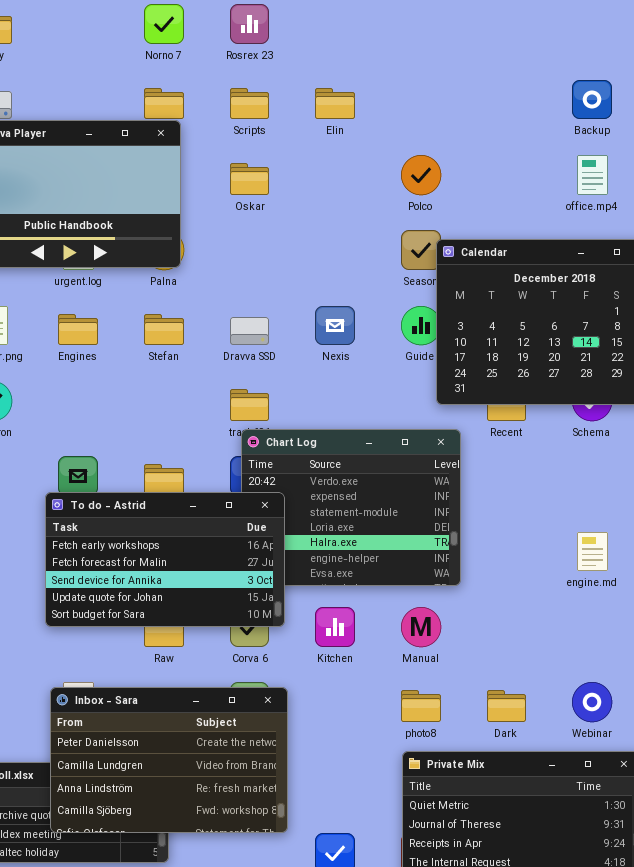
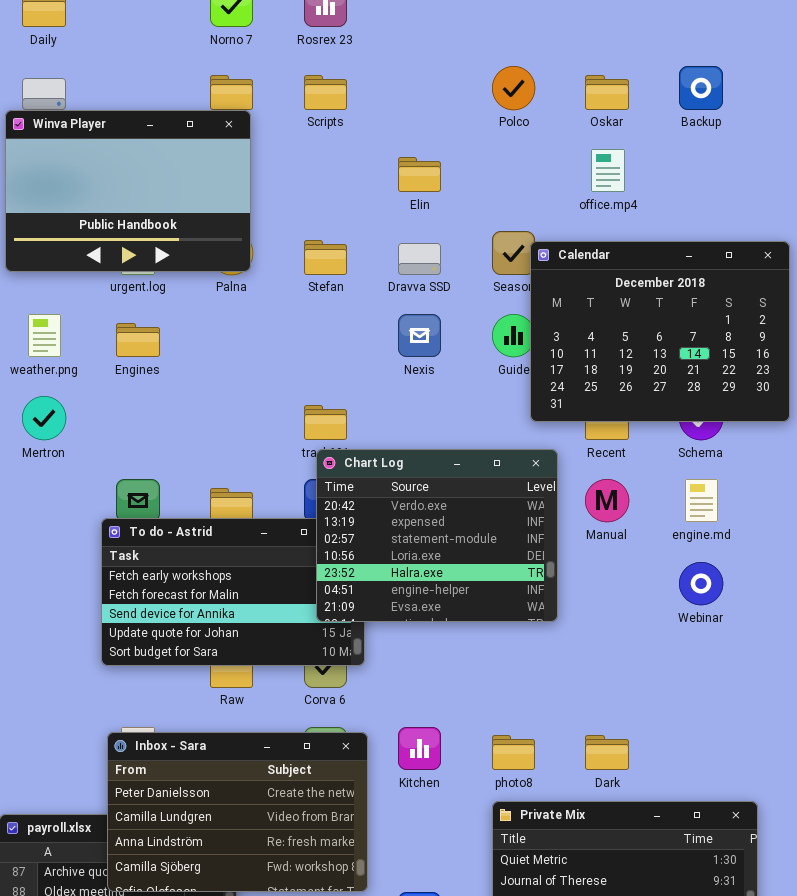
Elin: [315,88,355,119] -> [398,157,441,192], moved
Polco: [401,155,441,195] -> [492,66,535,110], moved
office.mp4: [577,155,608,195] -> [591,149,625,192], moved
Oskar: [230,163,269,195] -> [585,75,629,110], moved
Stefan: [144,314,184,345] -> [304,240,347,275], moved
Dravva SSD: [230,317,269,345] -> [398,243,441,275], moved
Chart Log: [241,429,461,586] -> [316,449,558,622], raised
engine.md: [577,532,608,571] -> [685,479,718,522], moved
Kitchen: [315,607,355,647] -> [398,727,441,770], moved
Manual: [401,607,441,647] -> [585,479,629,522], moved
Webinar: [572,682,612,722] -> [679,562,723,605], moved

